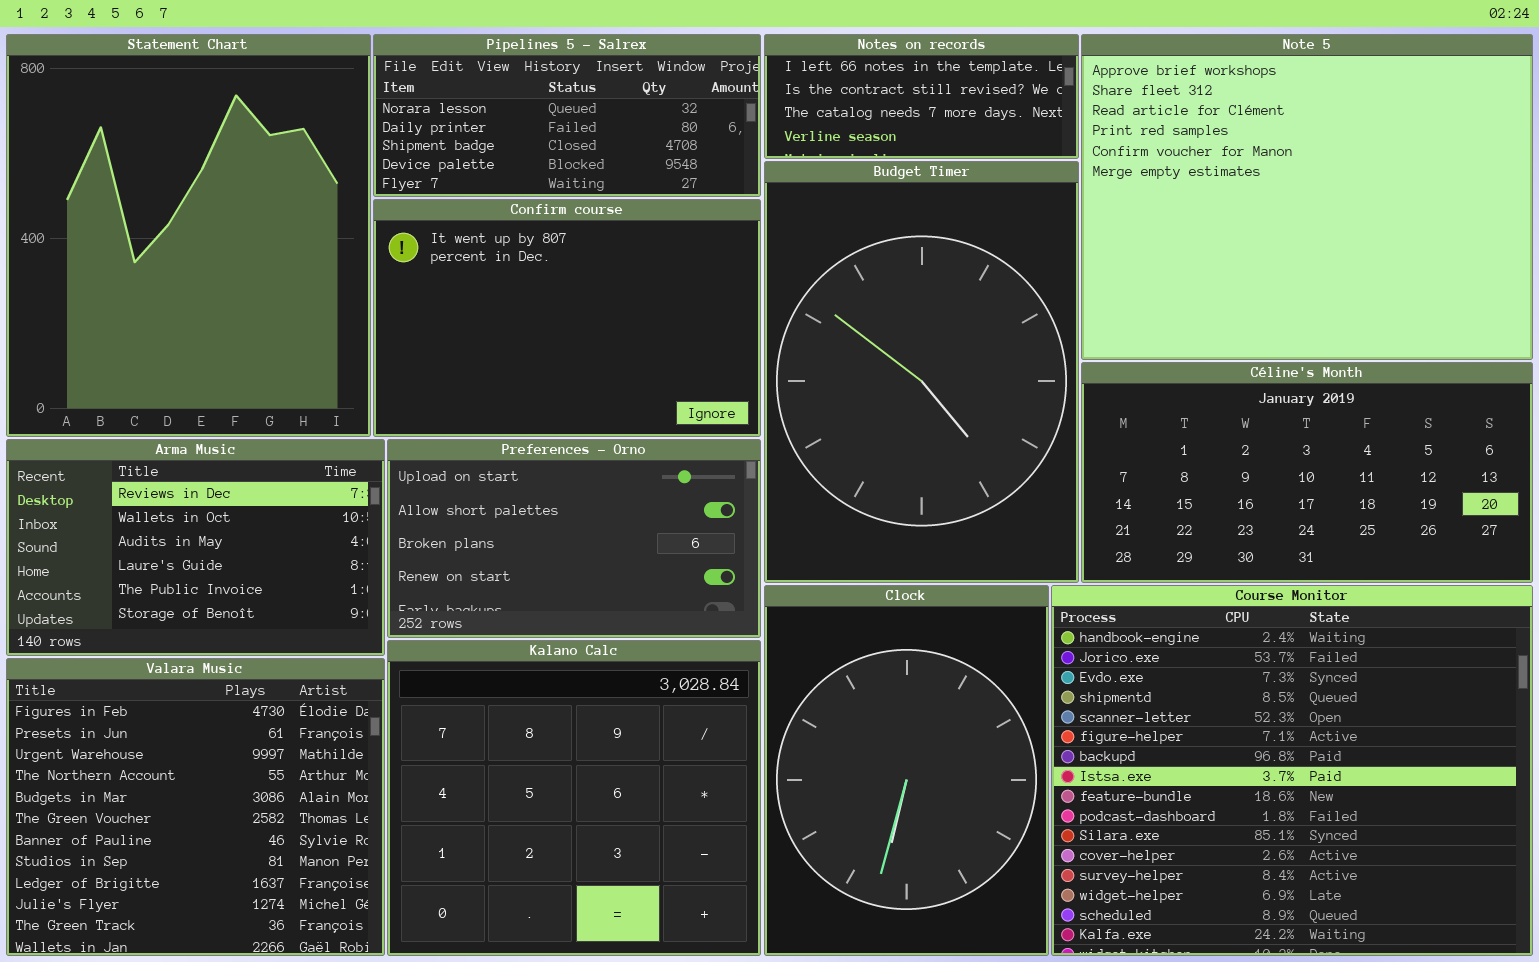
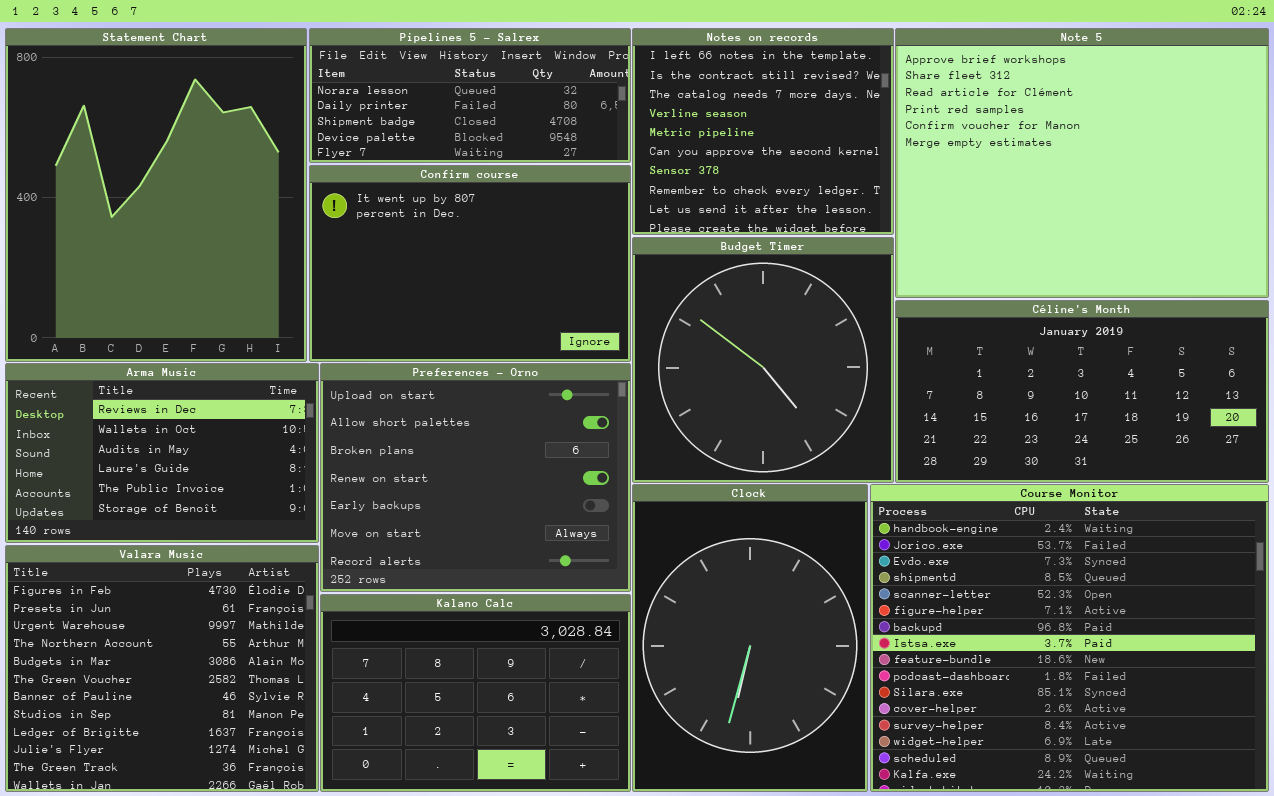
Notes on records: [764,34,1079,159] -> [632,28,894,235], resized
Budget Timer: [764,161,1079,583] -> [632,237,894,483], resized
Preferences - Orno: [387,439,761,638] -> [320,363,631,592], resized
Kalano Calc: [387,640,761,956] -> [320,594,631,792], resized

